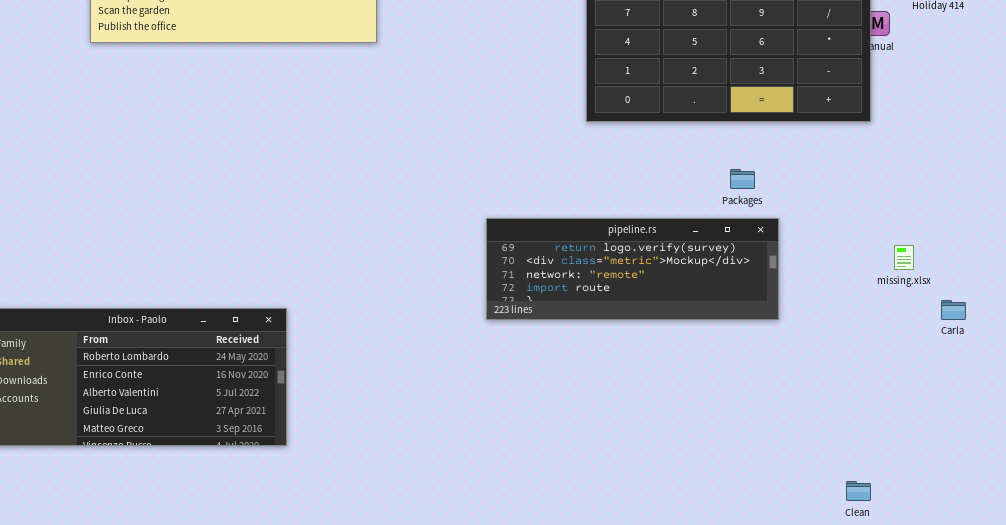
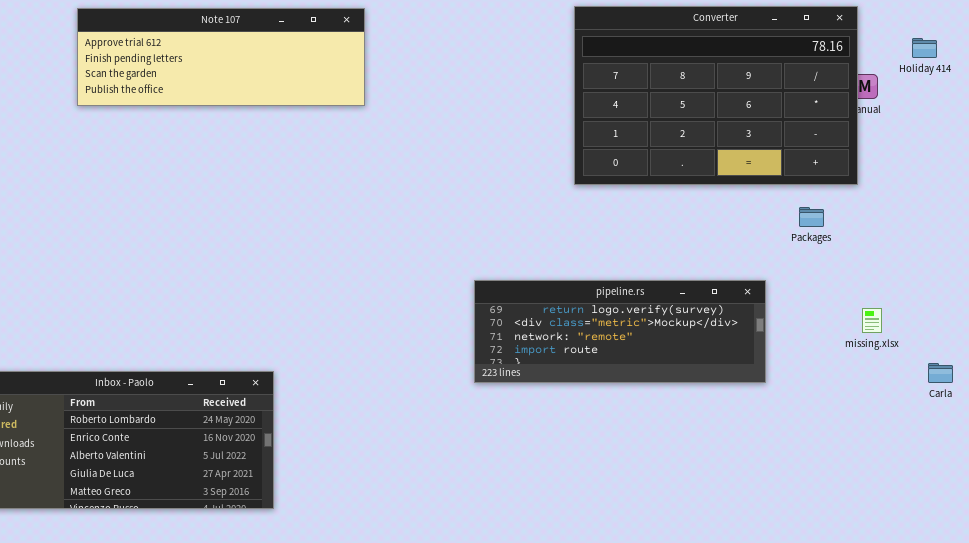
Packages: [730,169,755,189] -> [799,207,824,227], moved
missing.xlsx: [894,245,914,270] -> [862,308,882,333], moved

